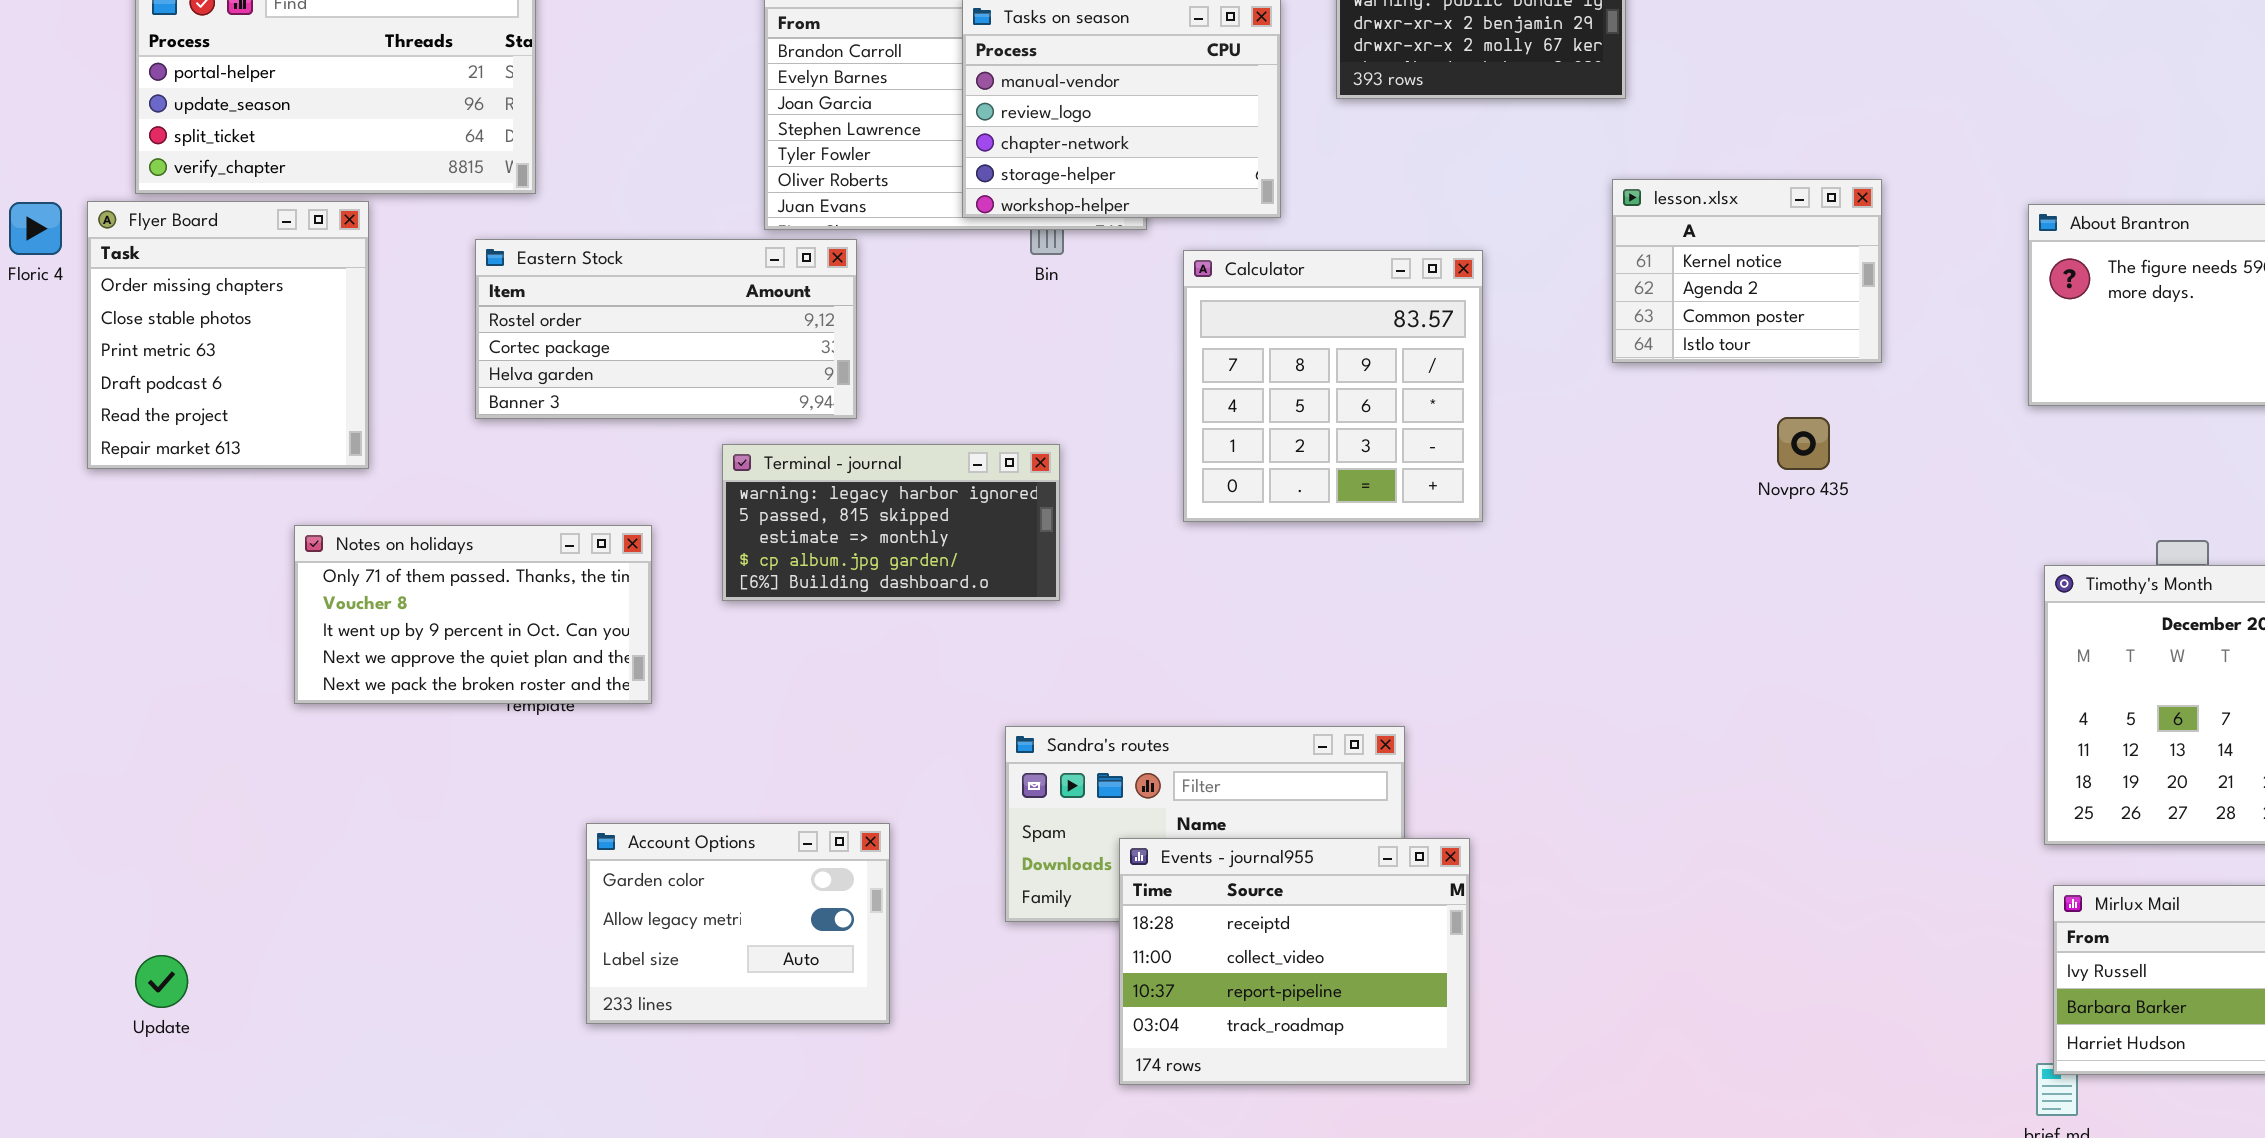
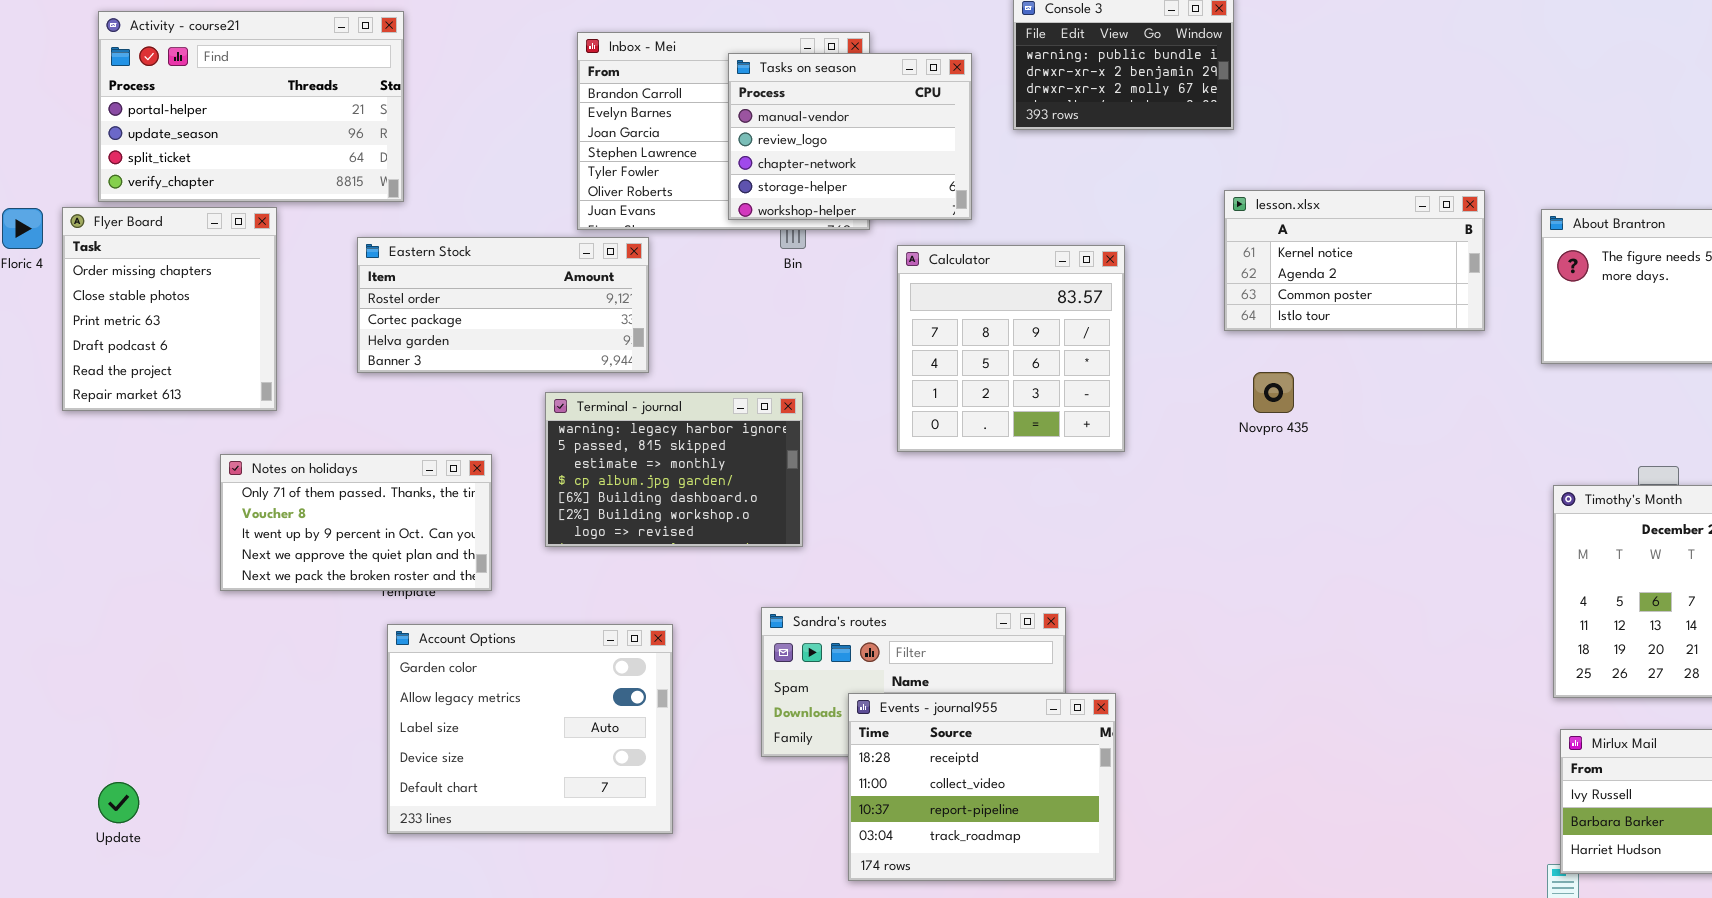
lesson.xlsx: [1612,179,1882,363] -> [1224,190,1485,331], resized
Novpro 435: [1777,417,1830,470] -> [1253,372,1294,413], moved
Terminal - journal: [722,444,1060,601] -> [545,392,803,547], resized
Account Options: [586,823,890,1024] -> [387,624,673,834], resized

